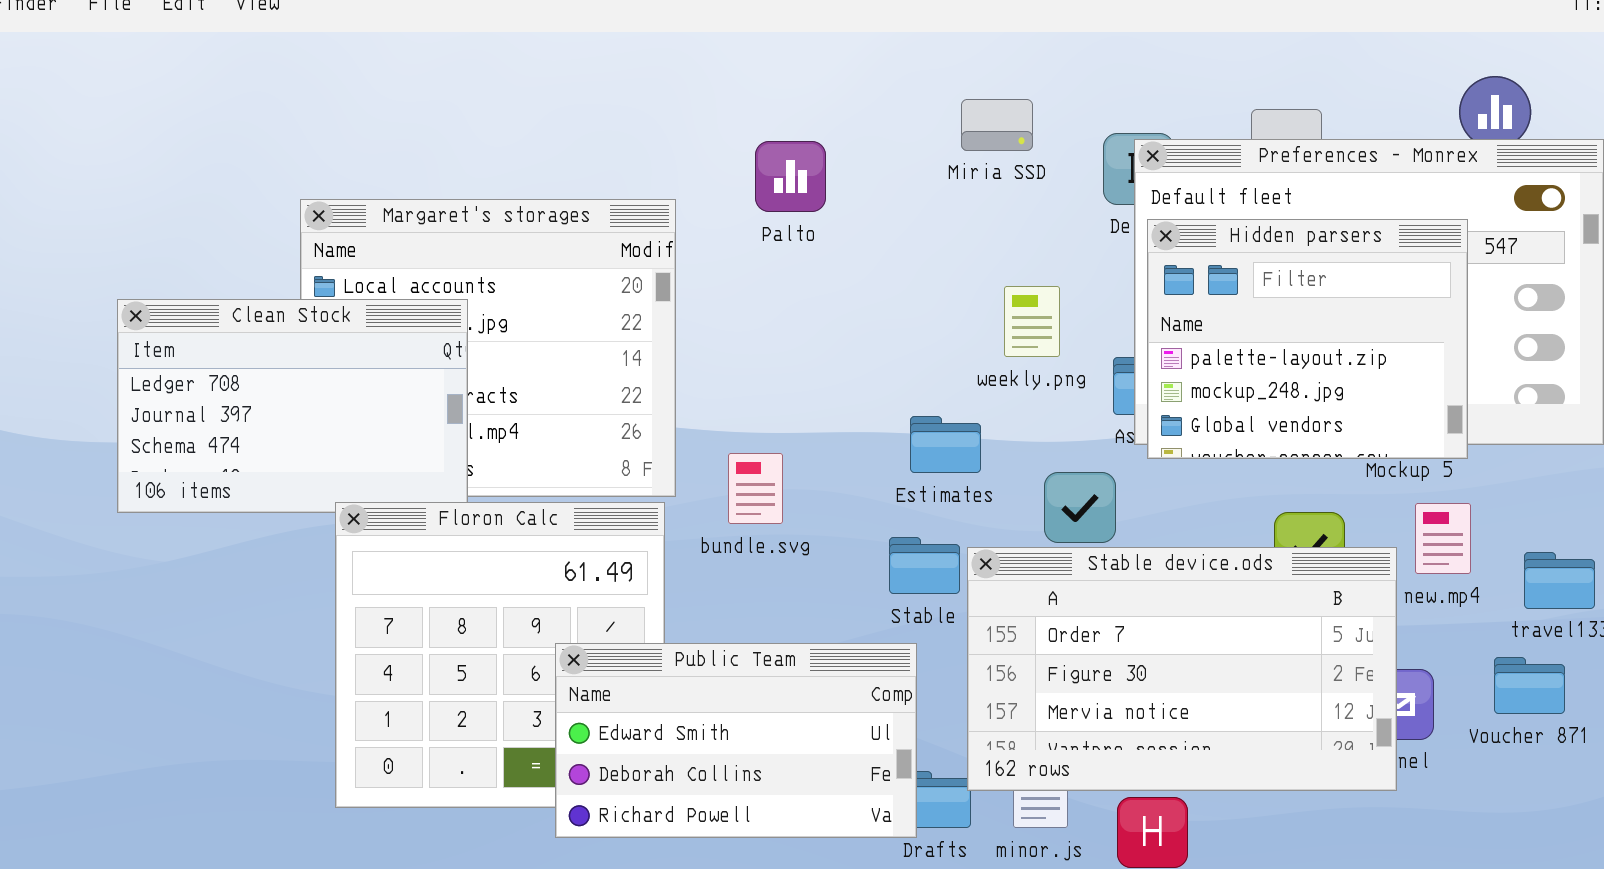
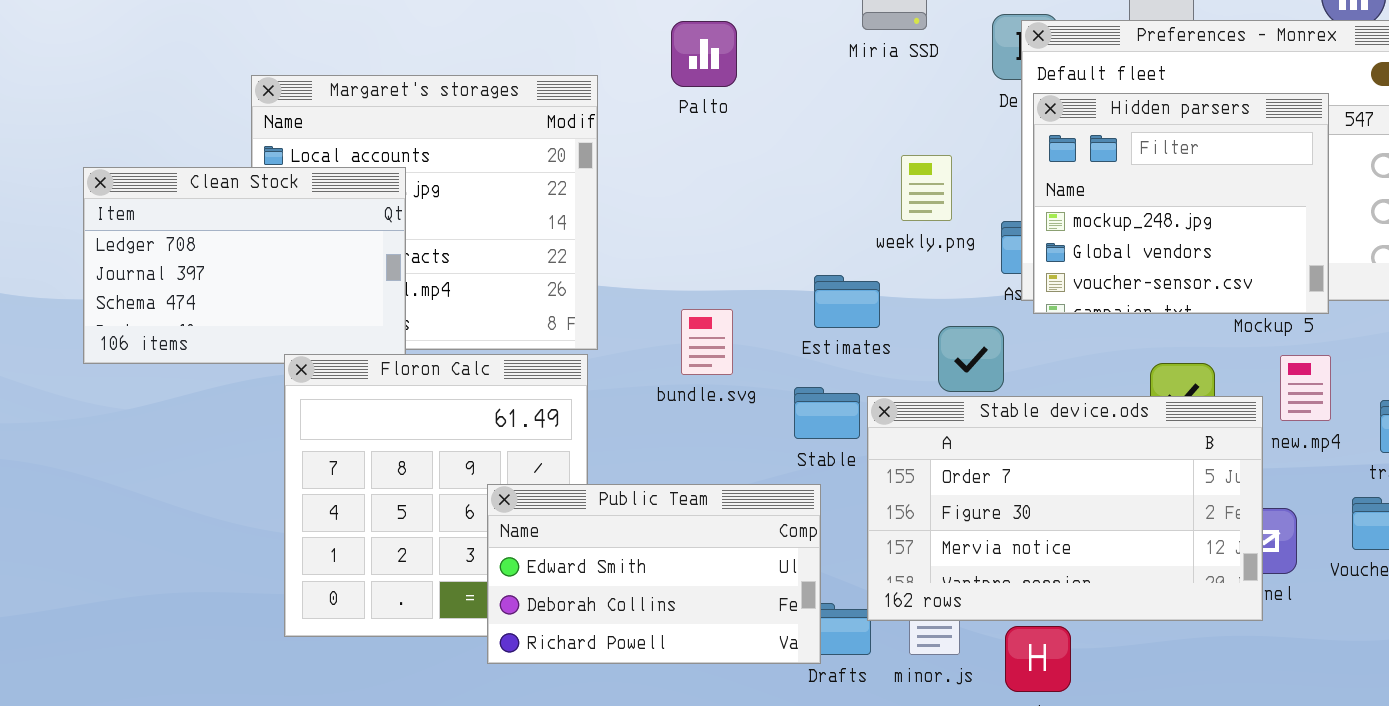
Hidden parsers: [1147,219,1468,459] -> [1033,93,1329,314], scrolled down 1 row
bundle.svg: [728,453,783,524] -> [681,309,733,375], moved

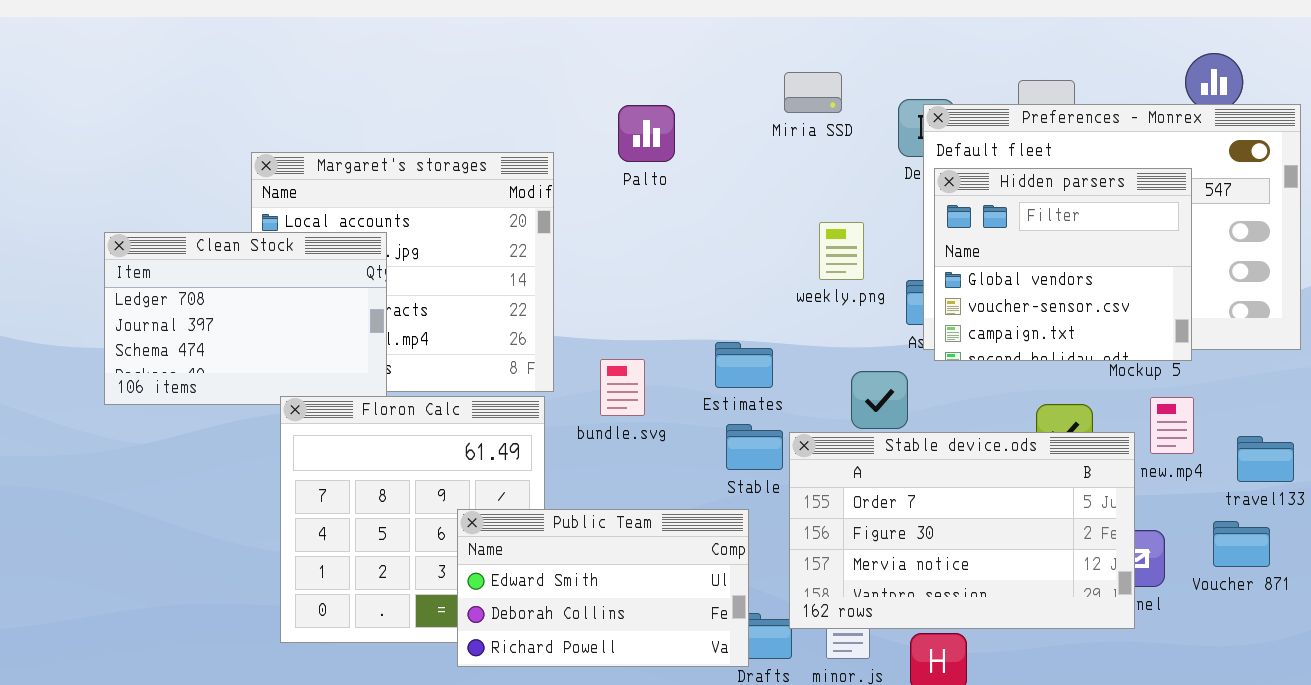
Hidden parsers: [1033,93,1329,314] -> [934,168,1192,361], scrolled down 1 row
Estimates: [814,275,880,328] -> [715,342,773,388], moved
bundle.svg: [681,309,733,375] -> [600,359,645,416], moved

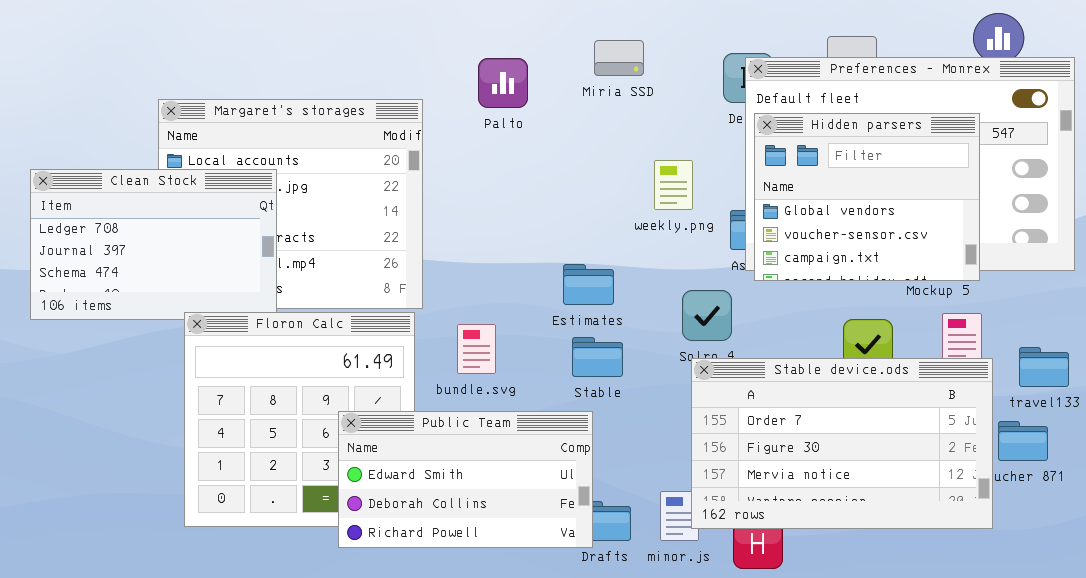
Miria SSD: [784,72,842,113] -> [594,40,644,76], moved
bundle.svg: [600,359,645,416] -> [457,324,496,374], moved
Stable device.ods: [789,432,1135,629] -> [691,358,993,529], moved

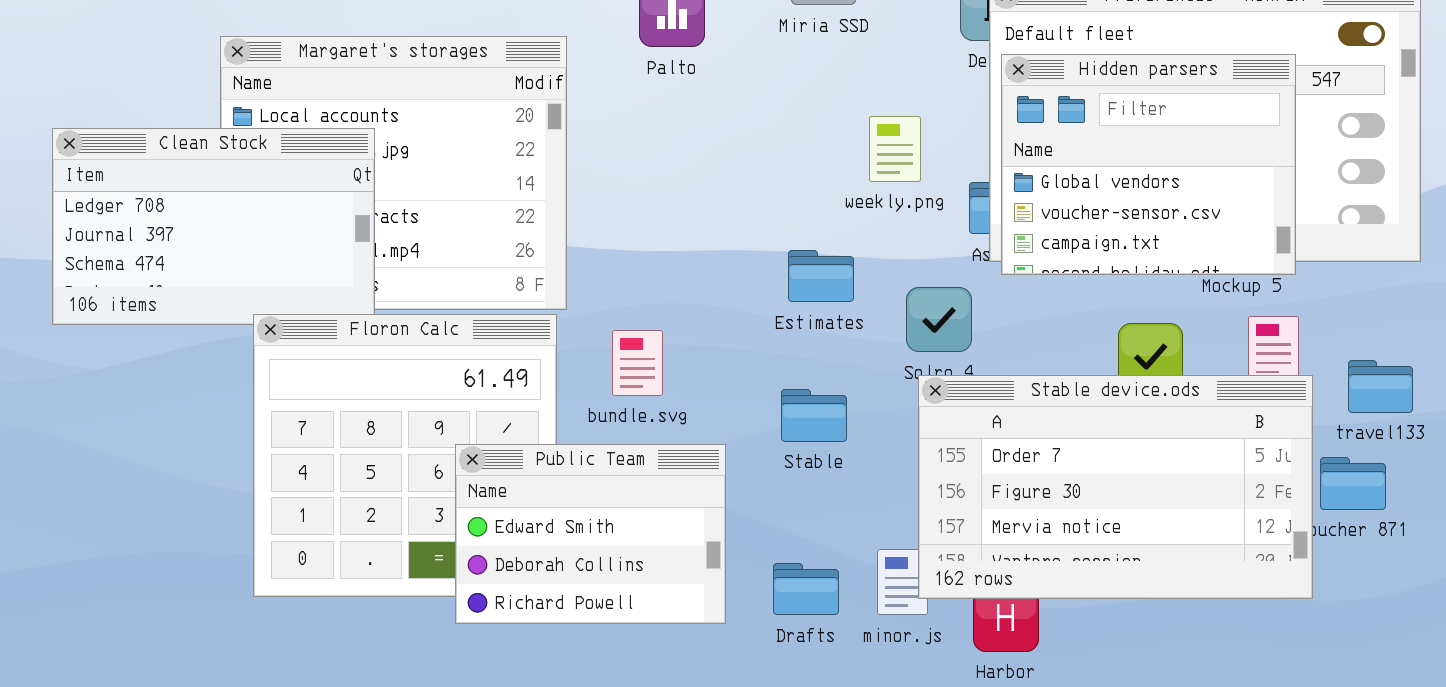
Estimates: [563,264,614,305] -> [788,250,854,302], moved
Stable: [572,337,623,377] -> [781,389,847,442], moved
Public Team: [338,411,593,548] -> [455,444,726,624], resized

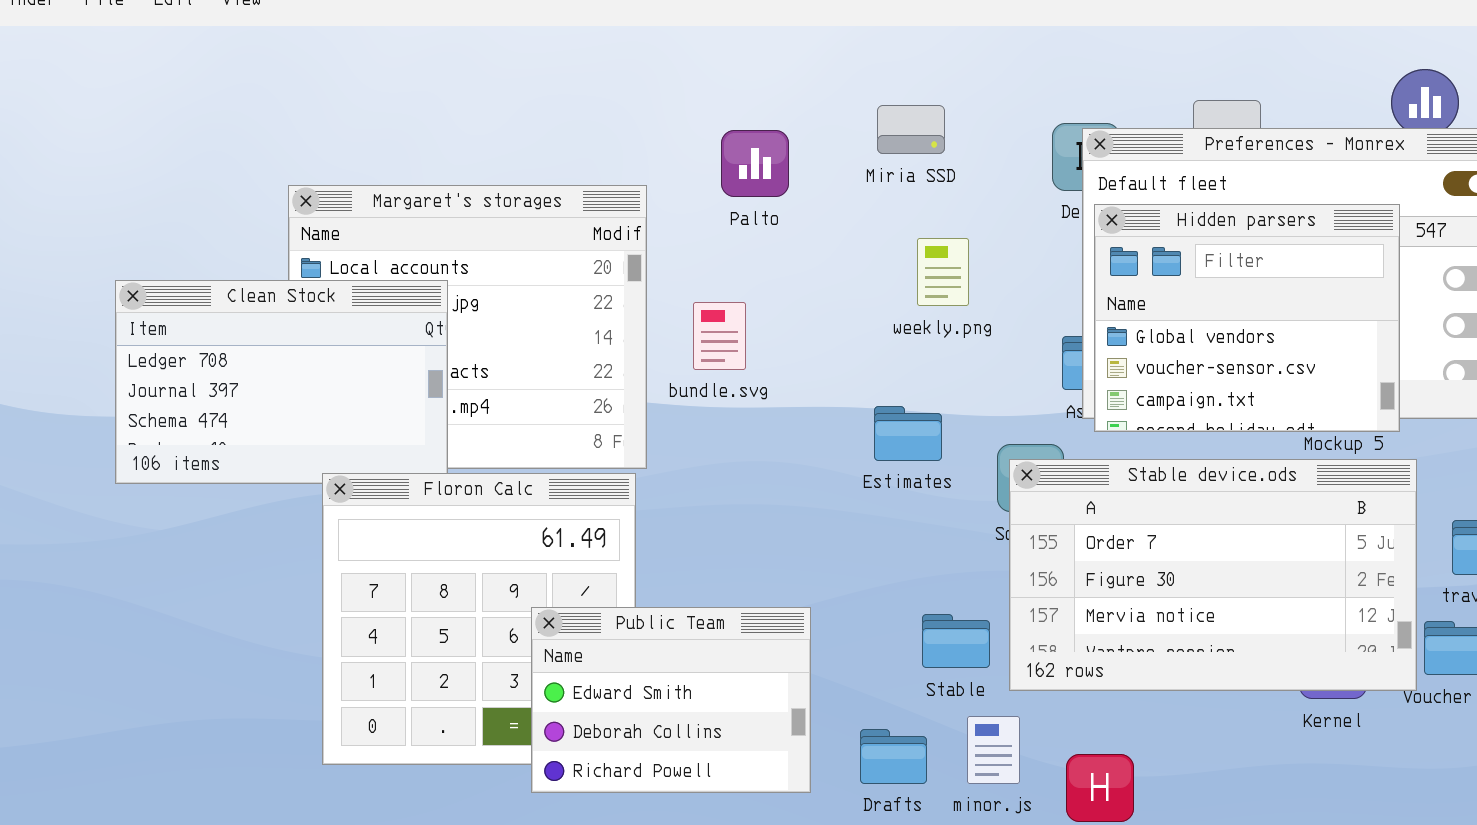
weekly.png: [869,116,921,182] -> [917,238,969,306], moved
bundle.svg: [612,330,663,396] -> [693,302,746,370], moved
Stable device.ods: [918,375,1313,599] -> [1009,459,1417,691], moved
Stable: [781,389,847,442] -> [922,614,990,668], moved

